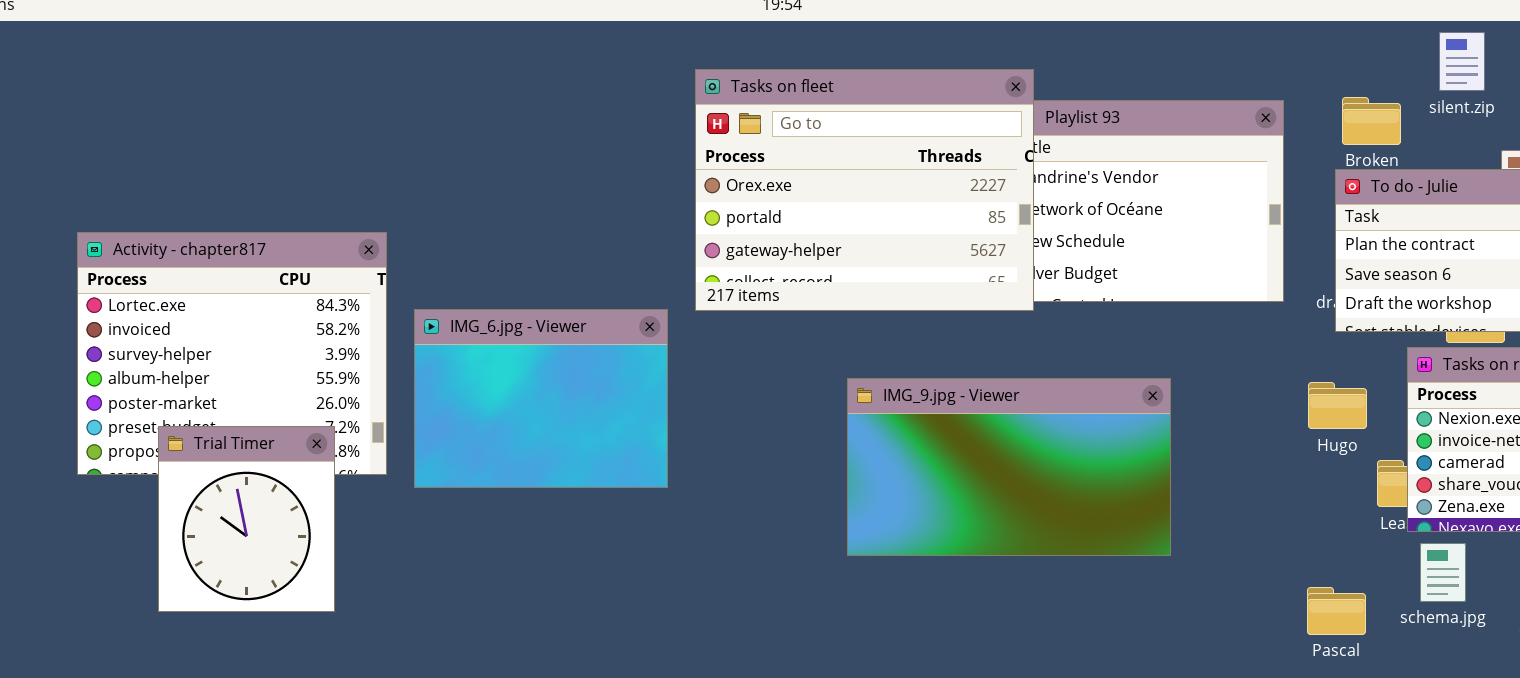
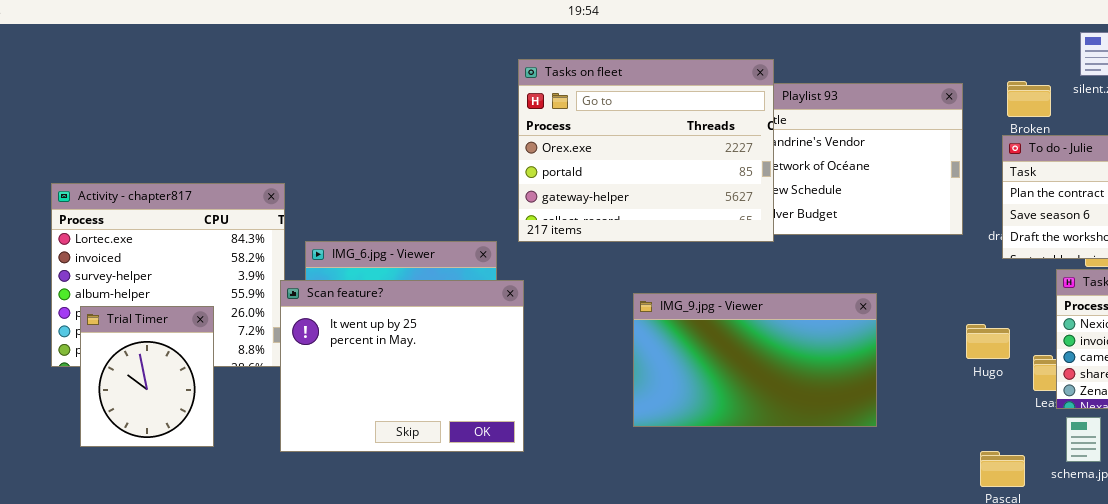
Scan feature?: none -> [280,280,524,452], opened
Hugo: [1308,382,1367,429] -> [966,324,1010,359], moved
Trial Timer: [158,426,335,612] -> [80,306,214,447], moved

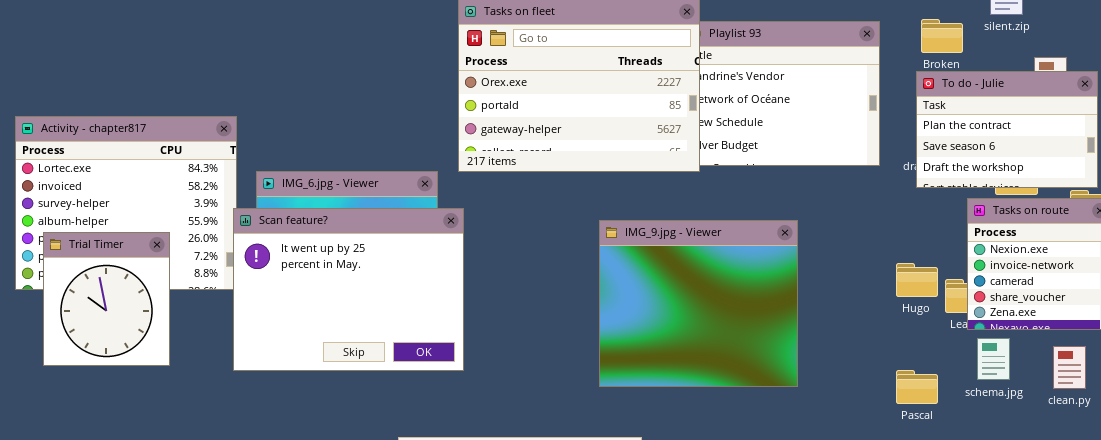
IMG_9.jpg - Viewer: [633,293,877,427] -> [599,220,798,387], resized
Hugo: [966,324,1010,359] -> [896,263,938,297], moved

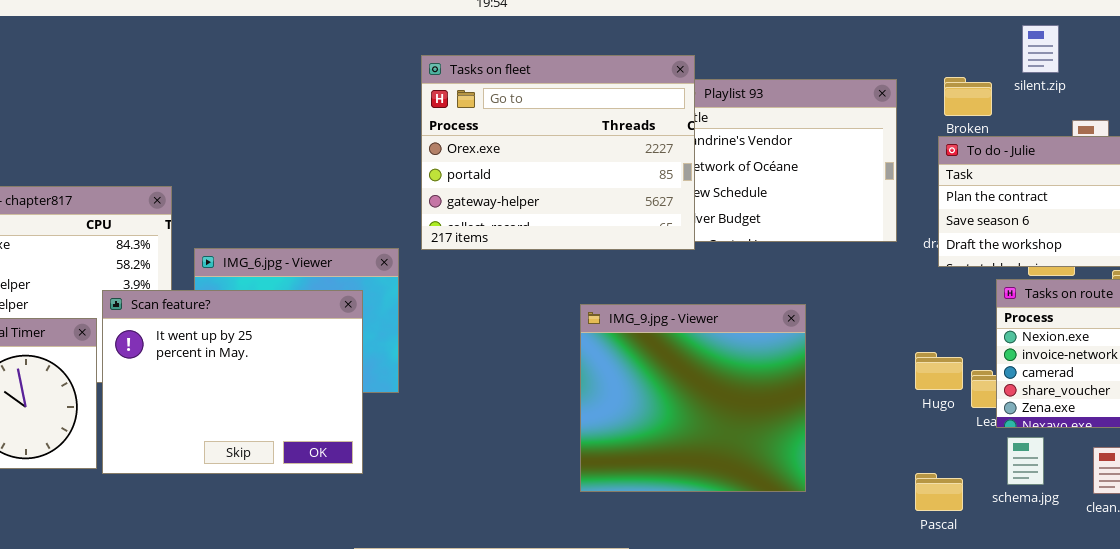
Scan feature?: [233,208,464,371] -> [102,290,363,474], moved

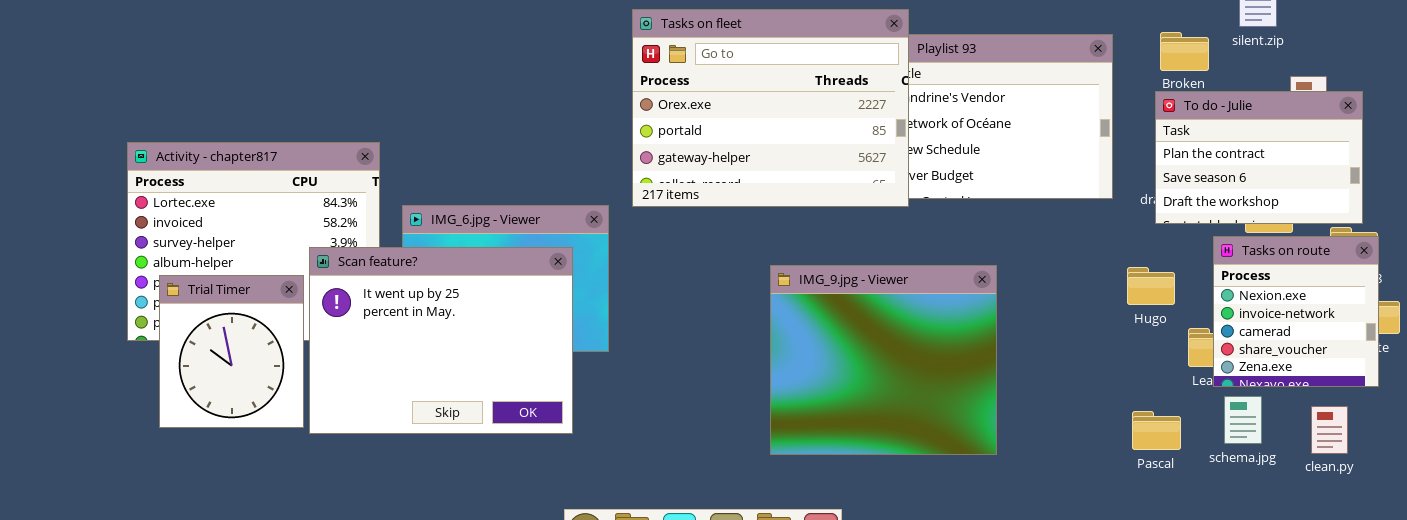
IMG_9.jpg - Viewer: [580,304,806,492] -> [770,265,997,455], moved
Hugo: [915,352,963,390] -> [1127,267,1175,305], moved
Pascal: [915,473,963,511] -> [1132,411,1181,450], moved

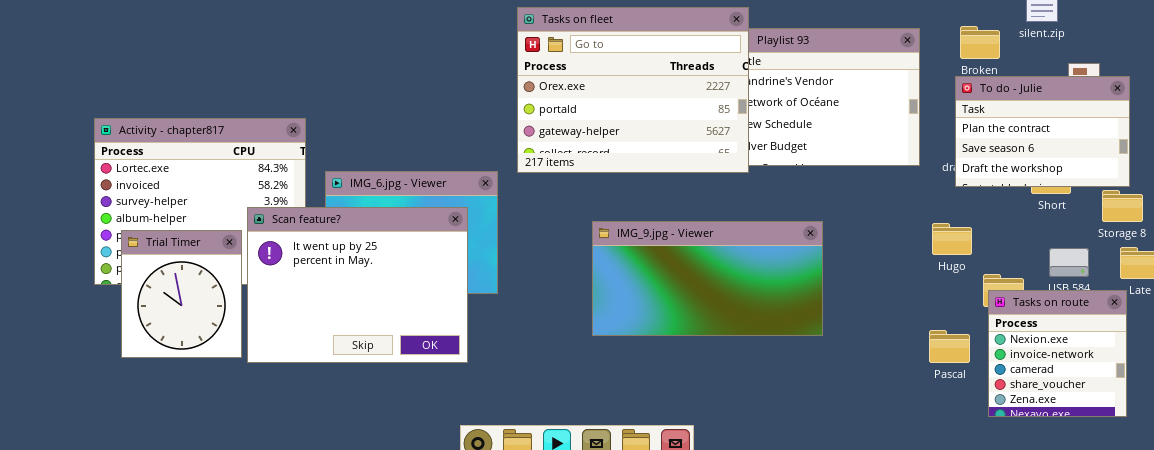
Tasks on route: [1213,236,1379,387] -> [988,290,1127,417], moved
IMG_9.jpg - Viewer: [770,265,997,455] -> [592,221,823,336], resized
Pascal: [1132,411,1181,450] -> [929,330,970,363], moved

